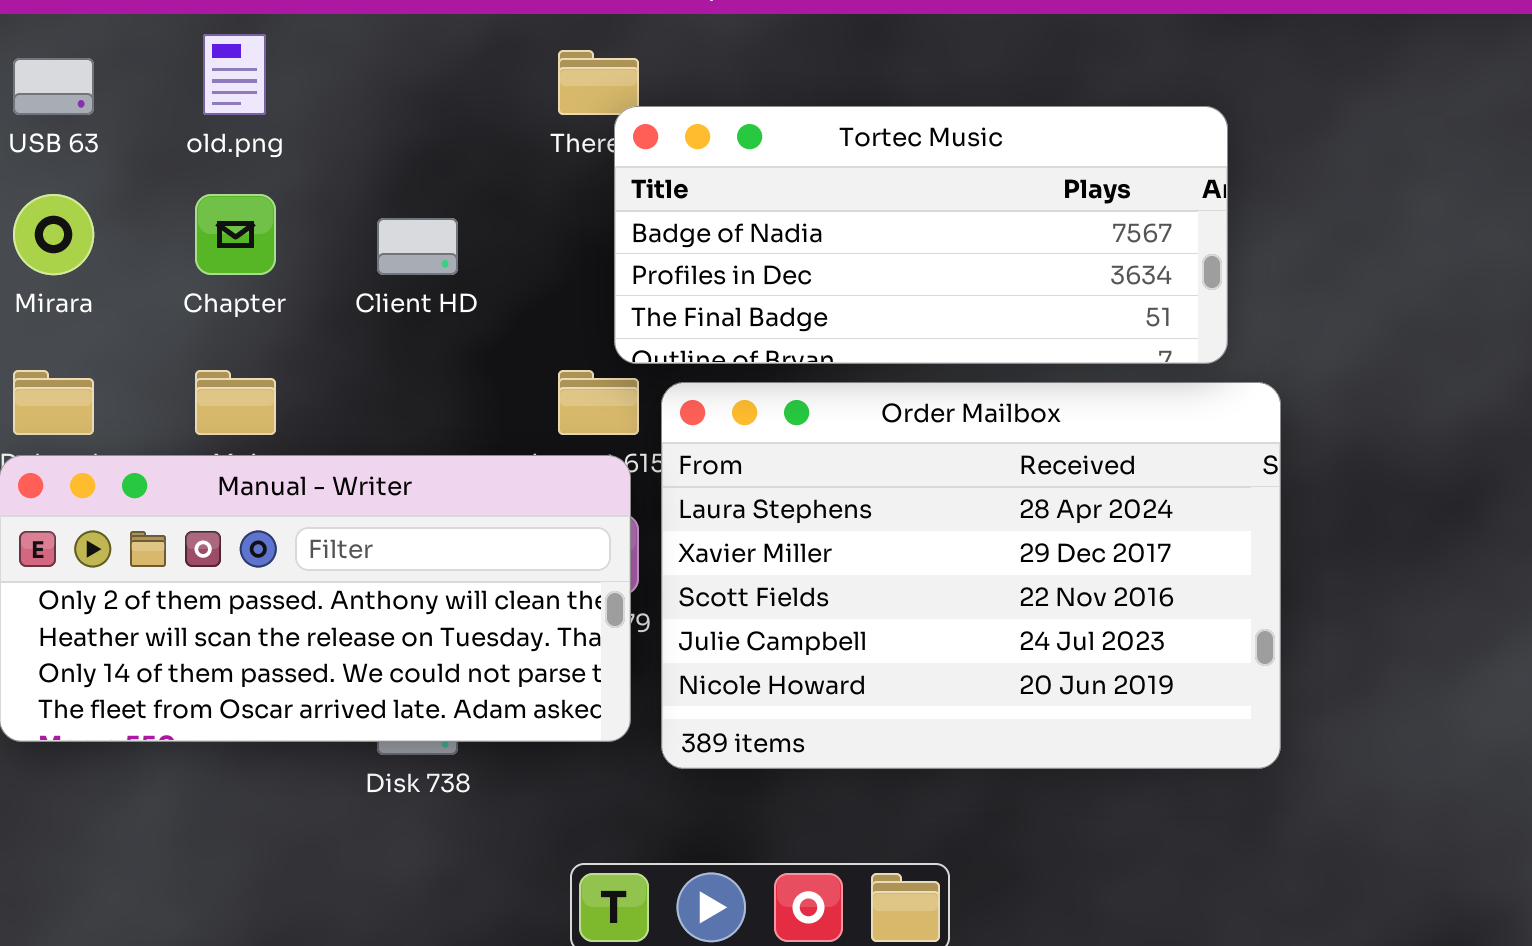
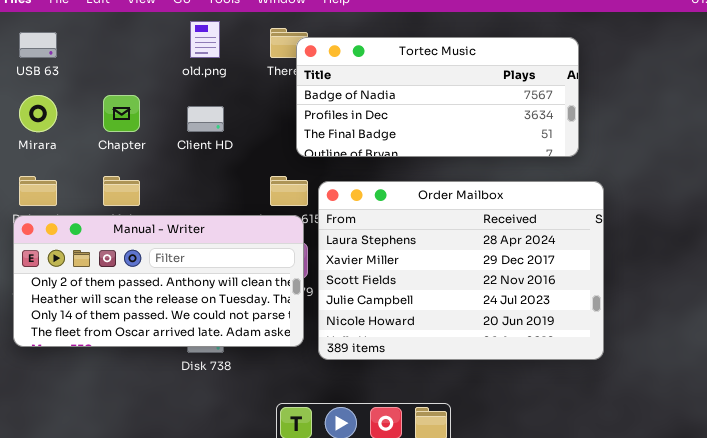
old.png: [203,34,266,115] -> [190,21,220,58], moved
Tortec Music: [614,106,1228,364] -> [296,37,579,157], moved

